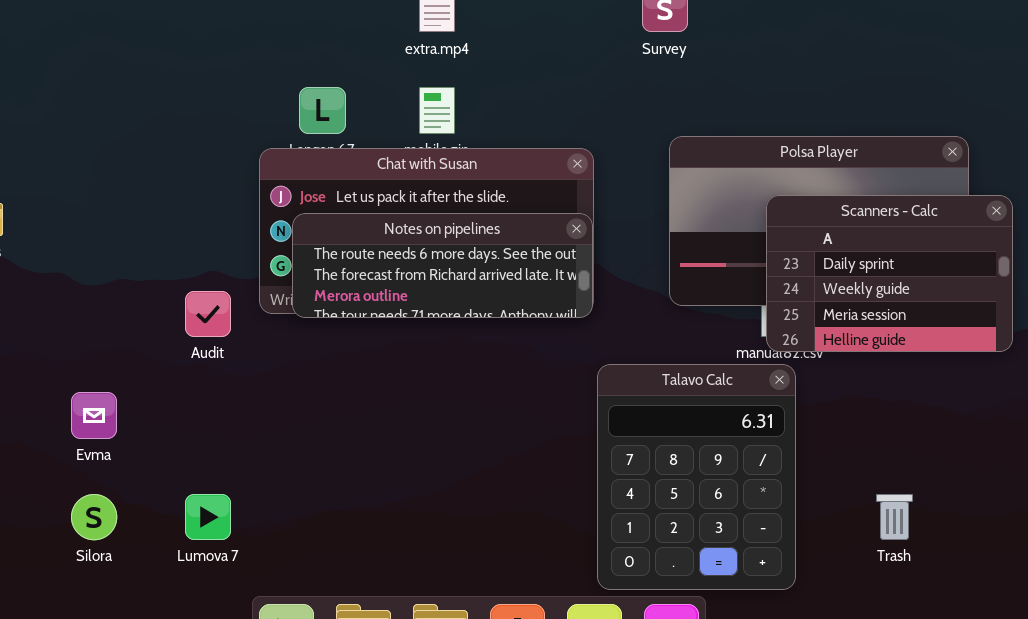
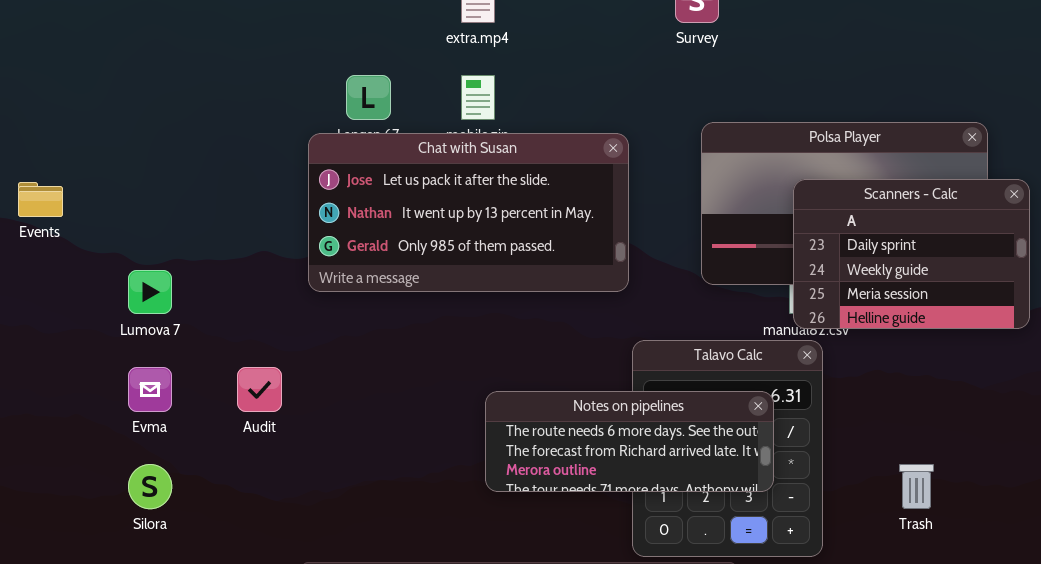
Notes on pipelines: [292,213,593,318] -> [485,391,774,492], moved
Audit: [185,291,231,337] -> [237,367,282,412], moved
Lumova 7: [185,494,231,540] -> [128,270,172,314], moved

